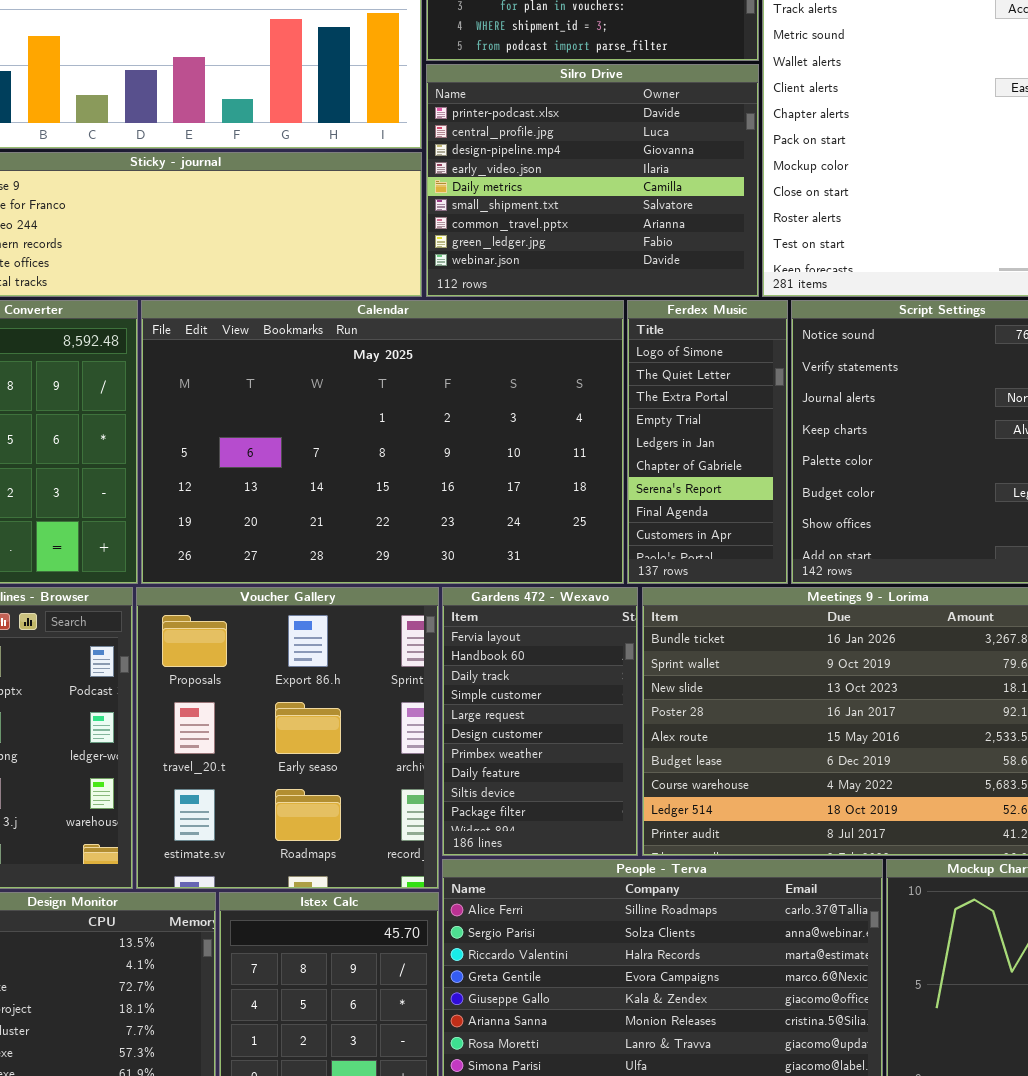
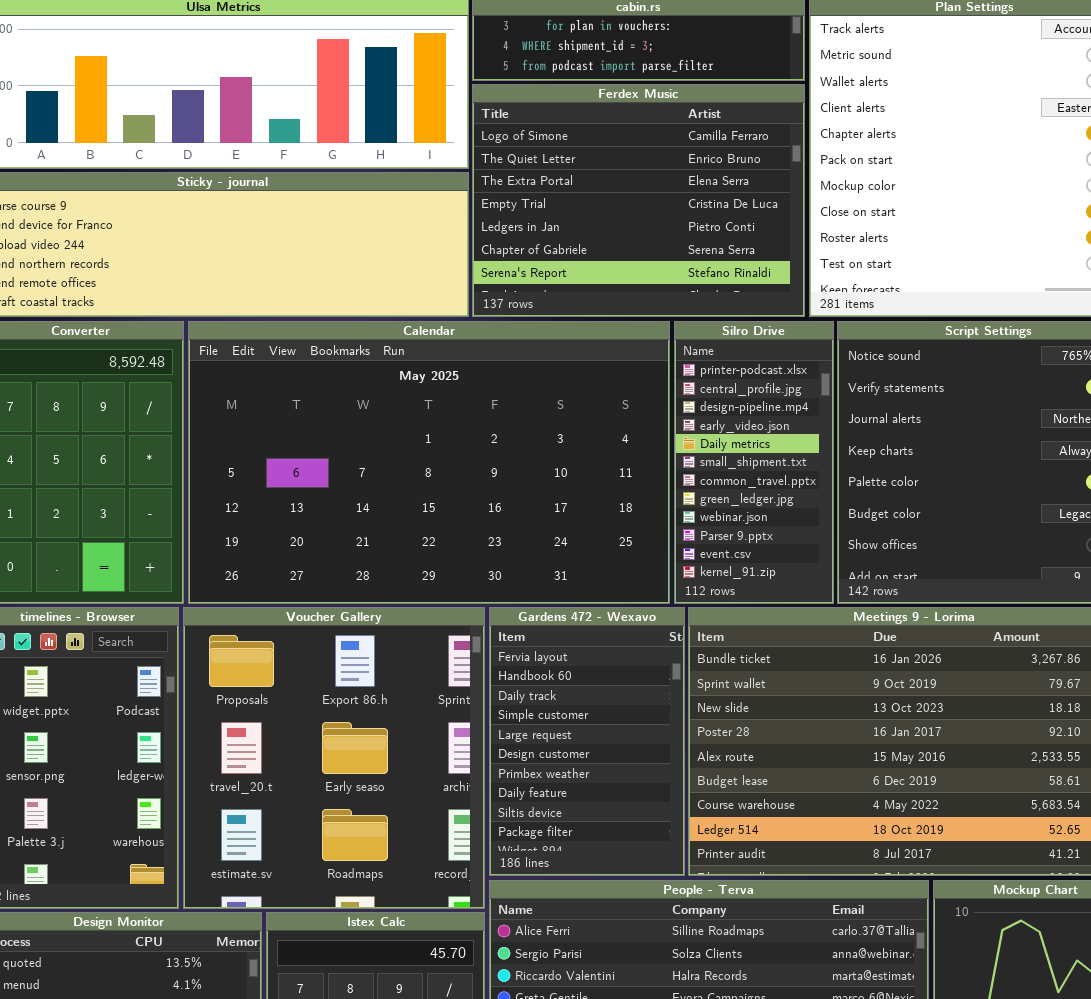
Silro Drive: [426,64,759,297] -> [674,321,834,604], moved, resized
Ferdex Music: [627,300,788,584] -> [472,84,805,317], moved, resized

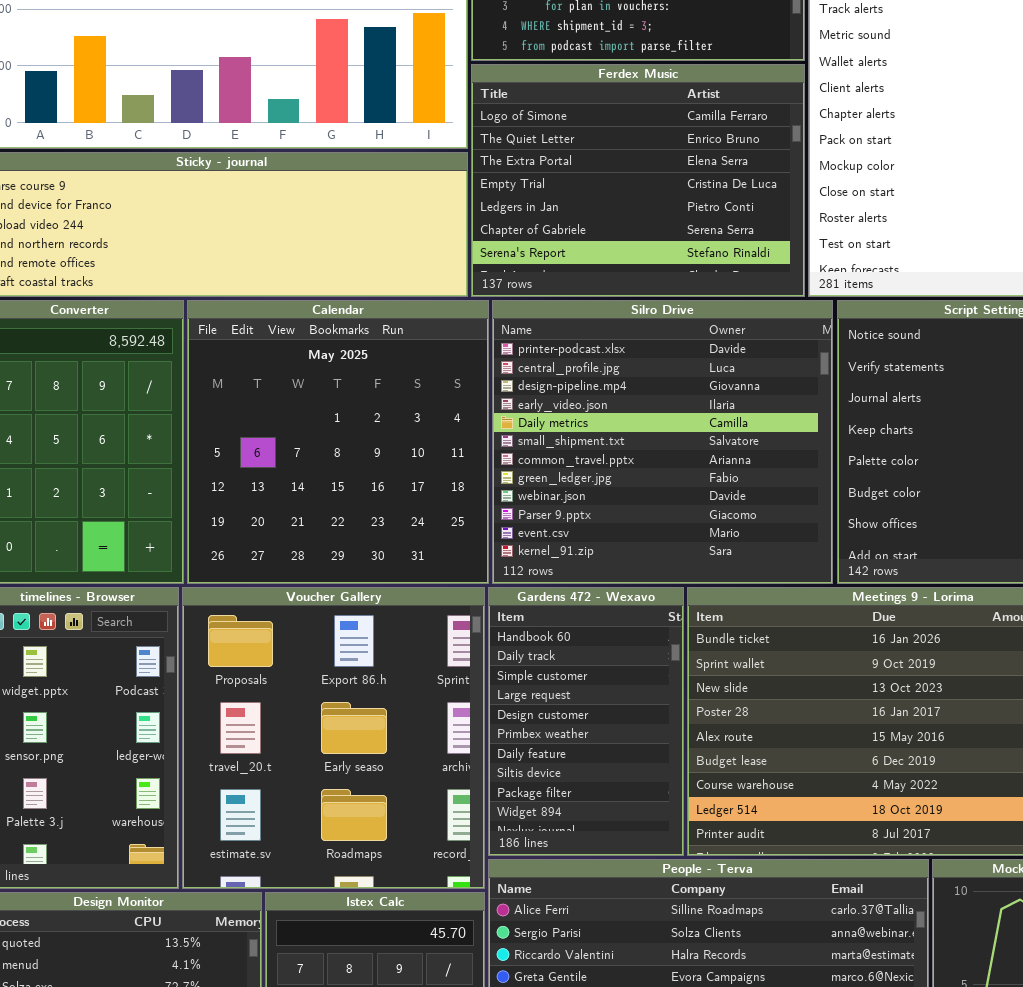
Calendar: [188,321,670,604] -> [187,300,489,584], resized
Silro Drive: [674,321,834,604] -> [492,300,833,584], resized
Gardens 472 - Wexavo: [489,607,685,876] -> [488,587,684,856], scrolled down 1 row

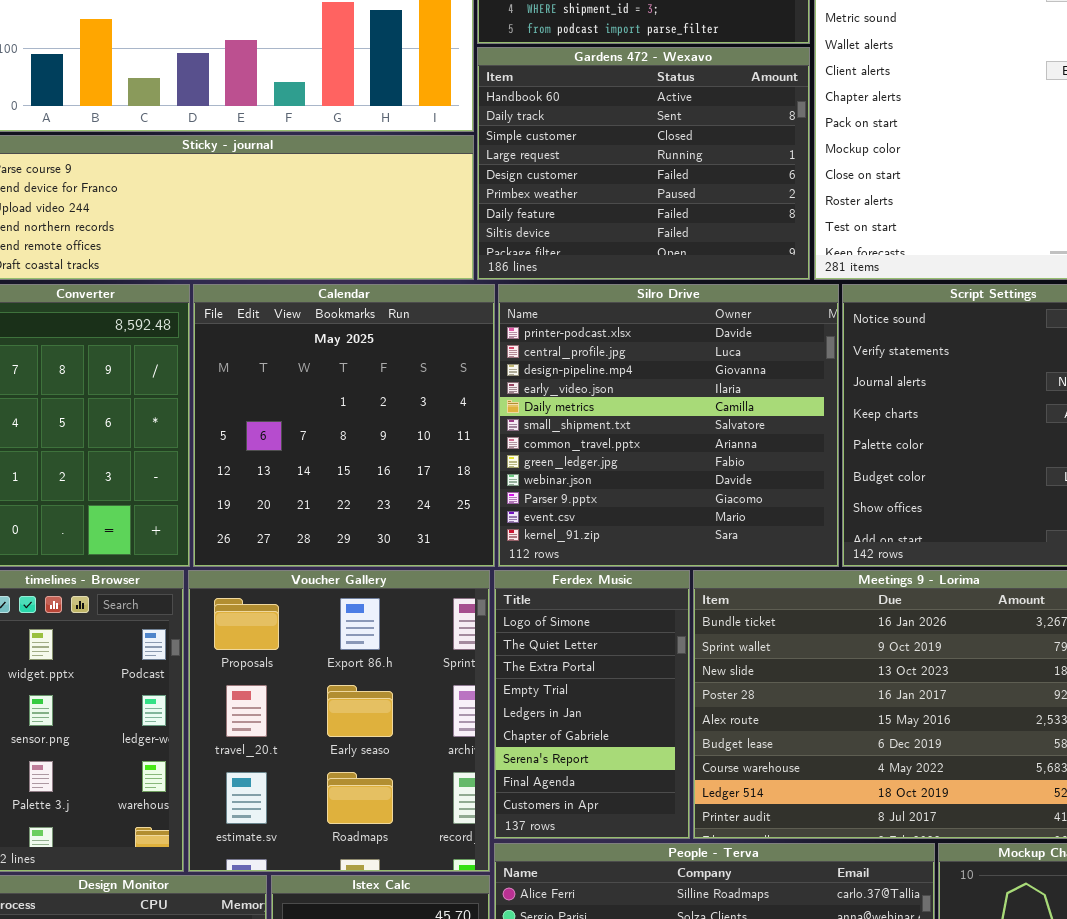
Ferdex Music: [471,64,805,297] -> [494,570,690,839], moved, resized
Gardens 472 - Wexavo: [488,587,684,856] -> [477,47,810,280], moved, resized

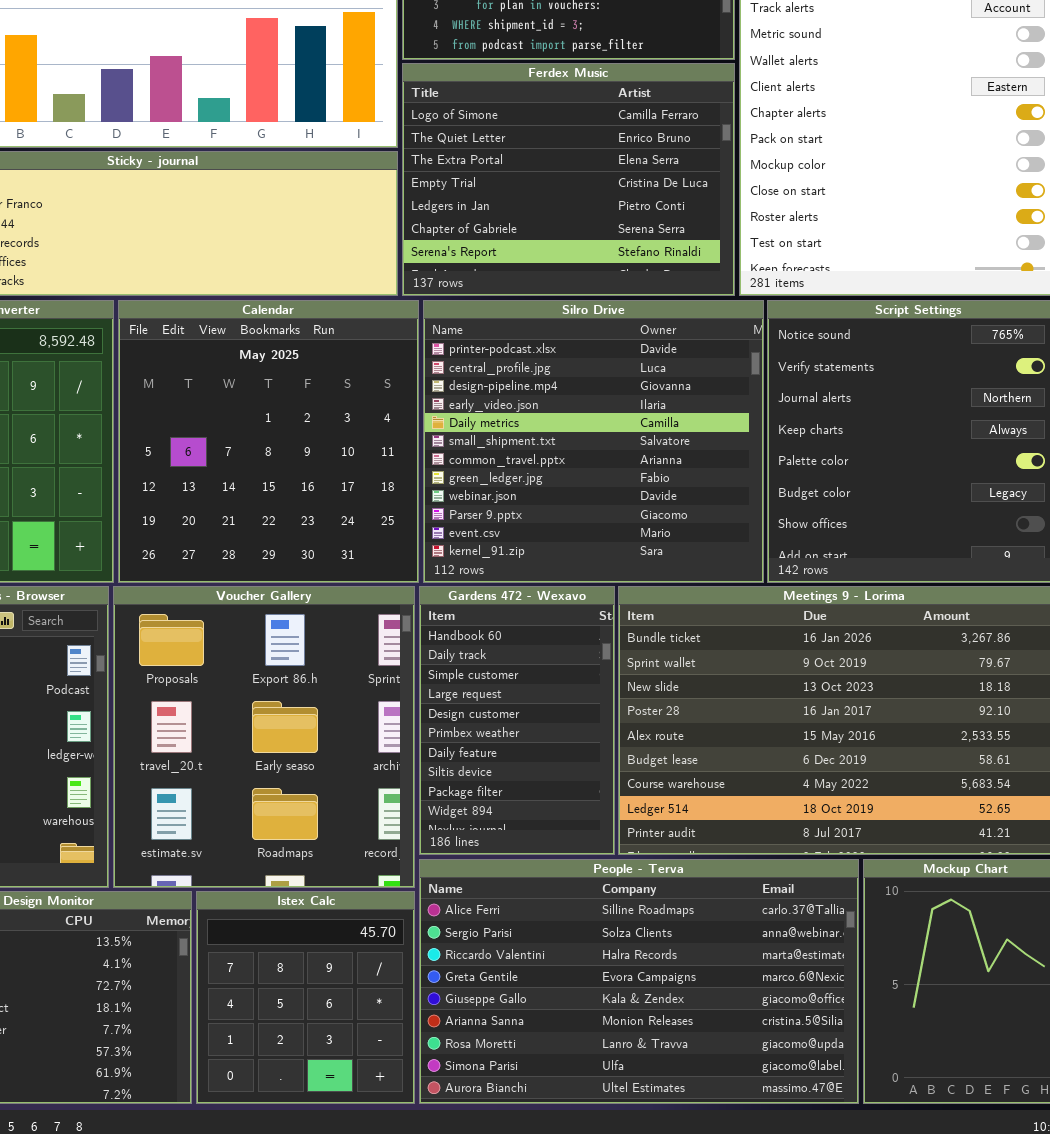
Gardens 472 - Wexavo: [477,47,810,280] -> [419,586,615,855], moved, resized
Ferdex Music: [494,570,690,839] -> [402,63,735,296], moved, resized

